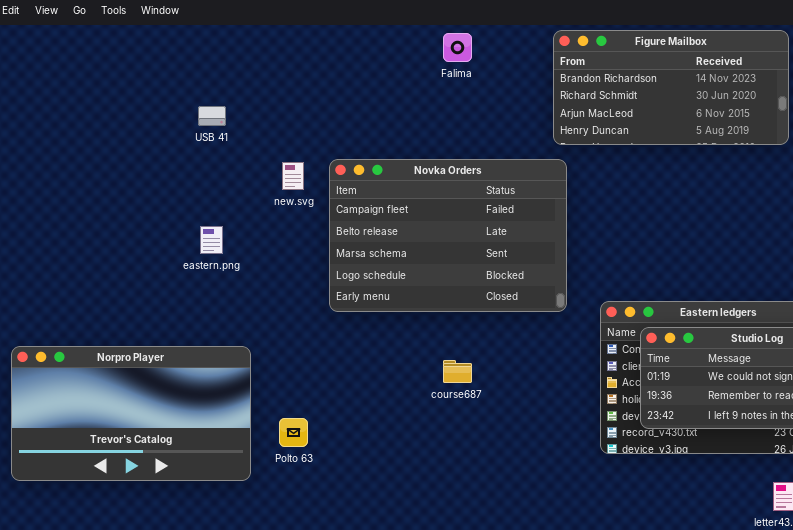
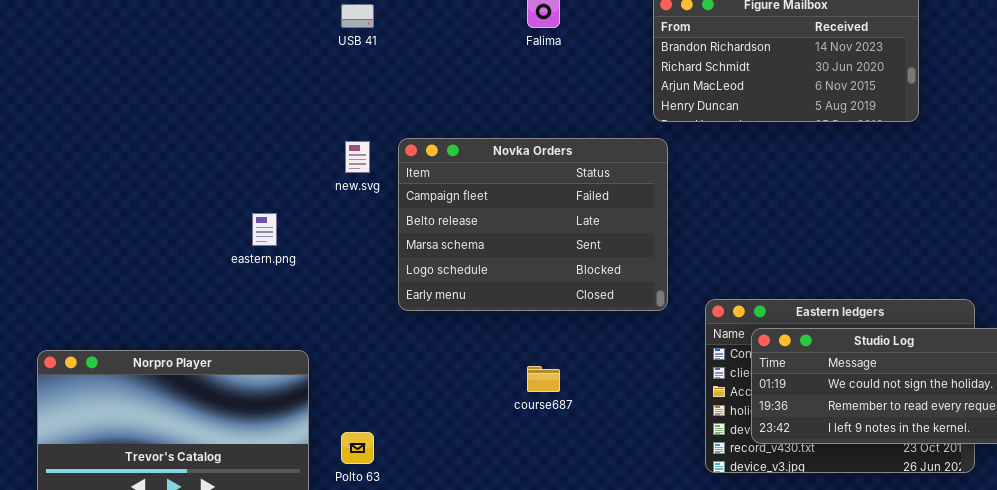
USB 41: [198,106,226,126] -> [341,4,374,28], moved

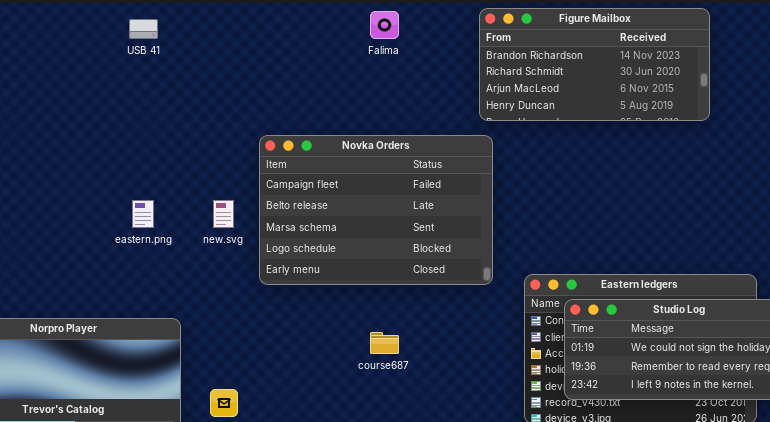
USB 41: [341,4,374,28] -> [129,19,158,39], moved
new.svg: [345,141,370,173] -> [213,200,234,228], moved

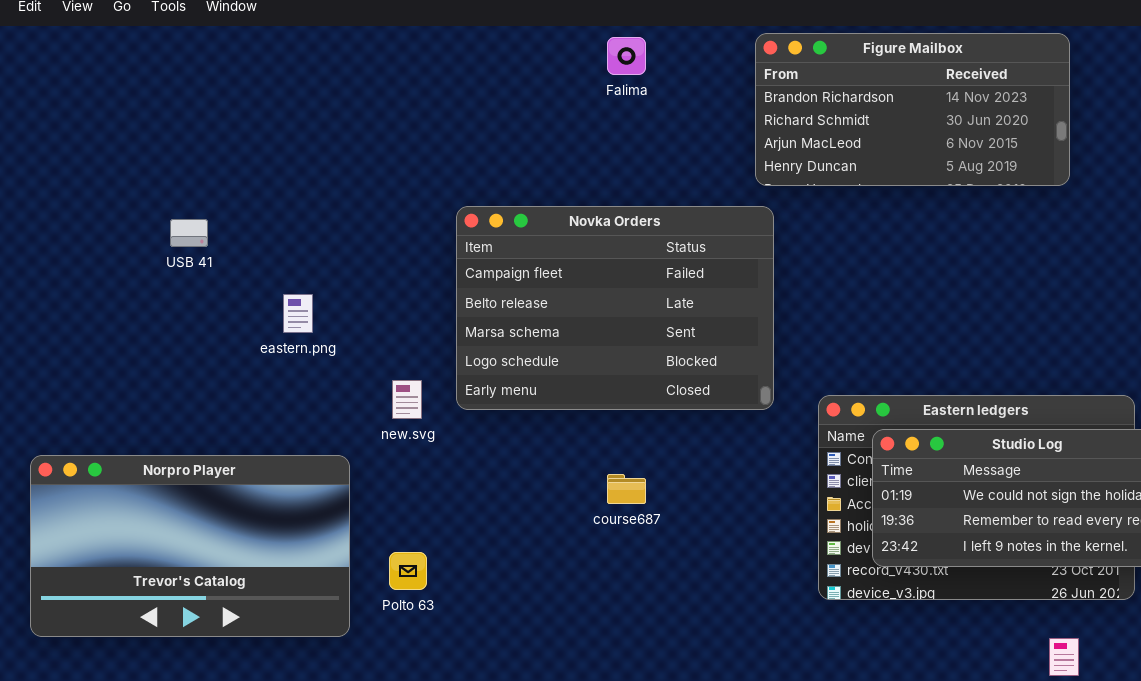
USB 41: [129,19,158,39] -> [170,219,208,247], moved
new.svg: [213,200,234,228] -> [392,380,422,419], moved

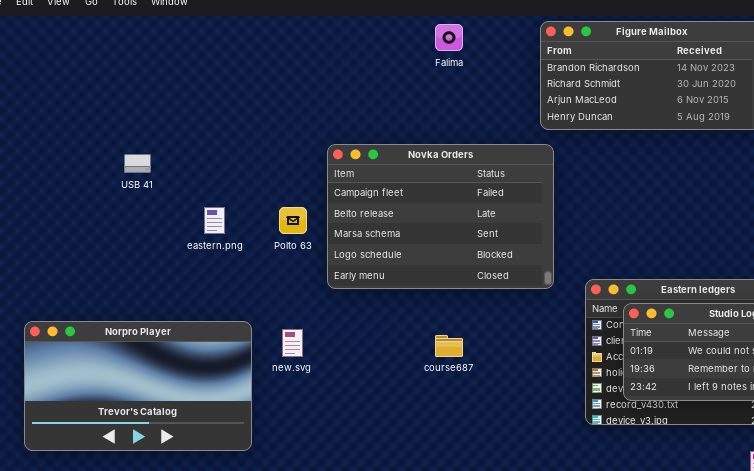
new.svg: [392,380,422,419] -> [282,329,303,357], moved
Polto 63: [389,552,427,590] -> [279,207,307,234], moved

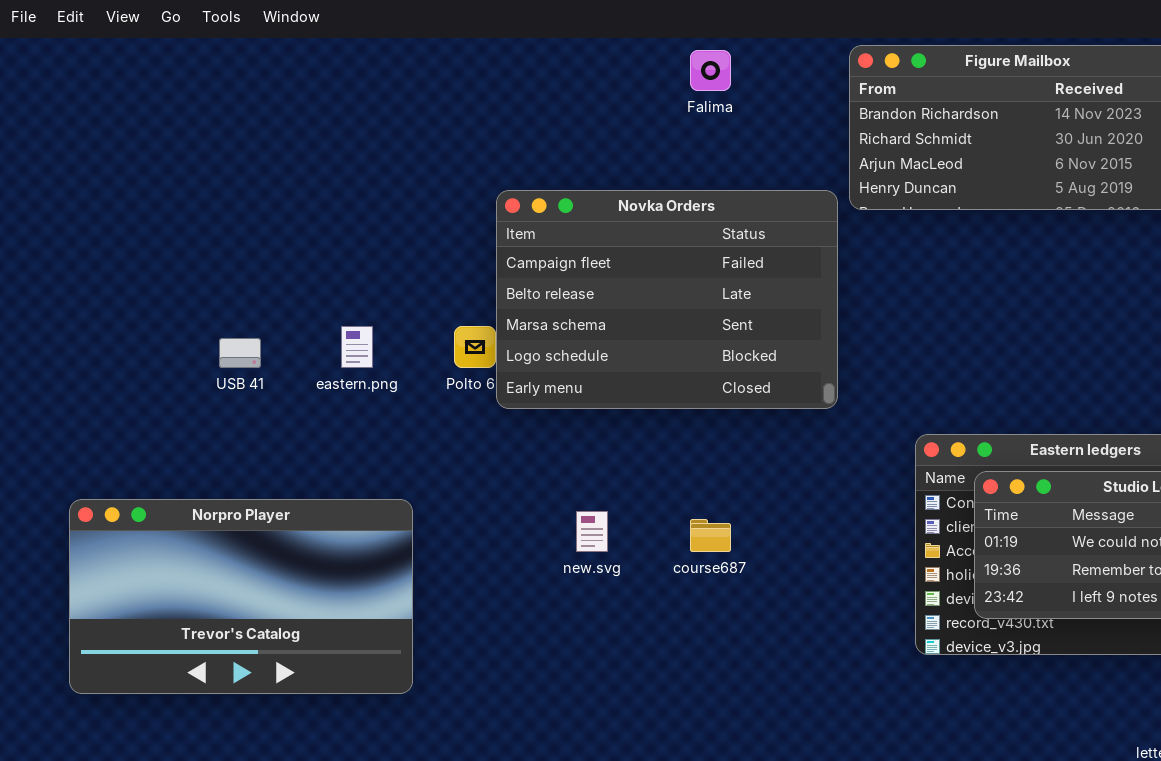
Novka Orders: [327,144,554,289] -> [496,190,838,409], moved
USB 41: [124,154,151,173] -> [219,338,261,368], moved
new.svg: [282,329,303,357] -> [576,511,608,552], moved

